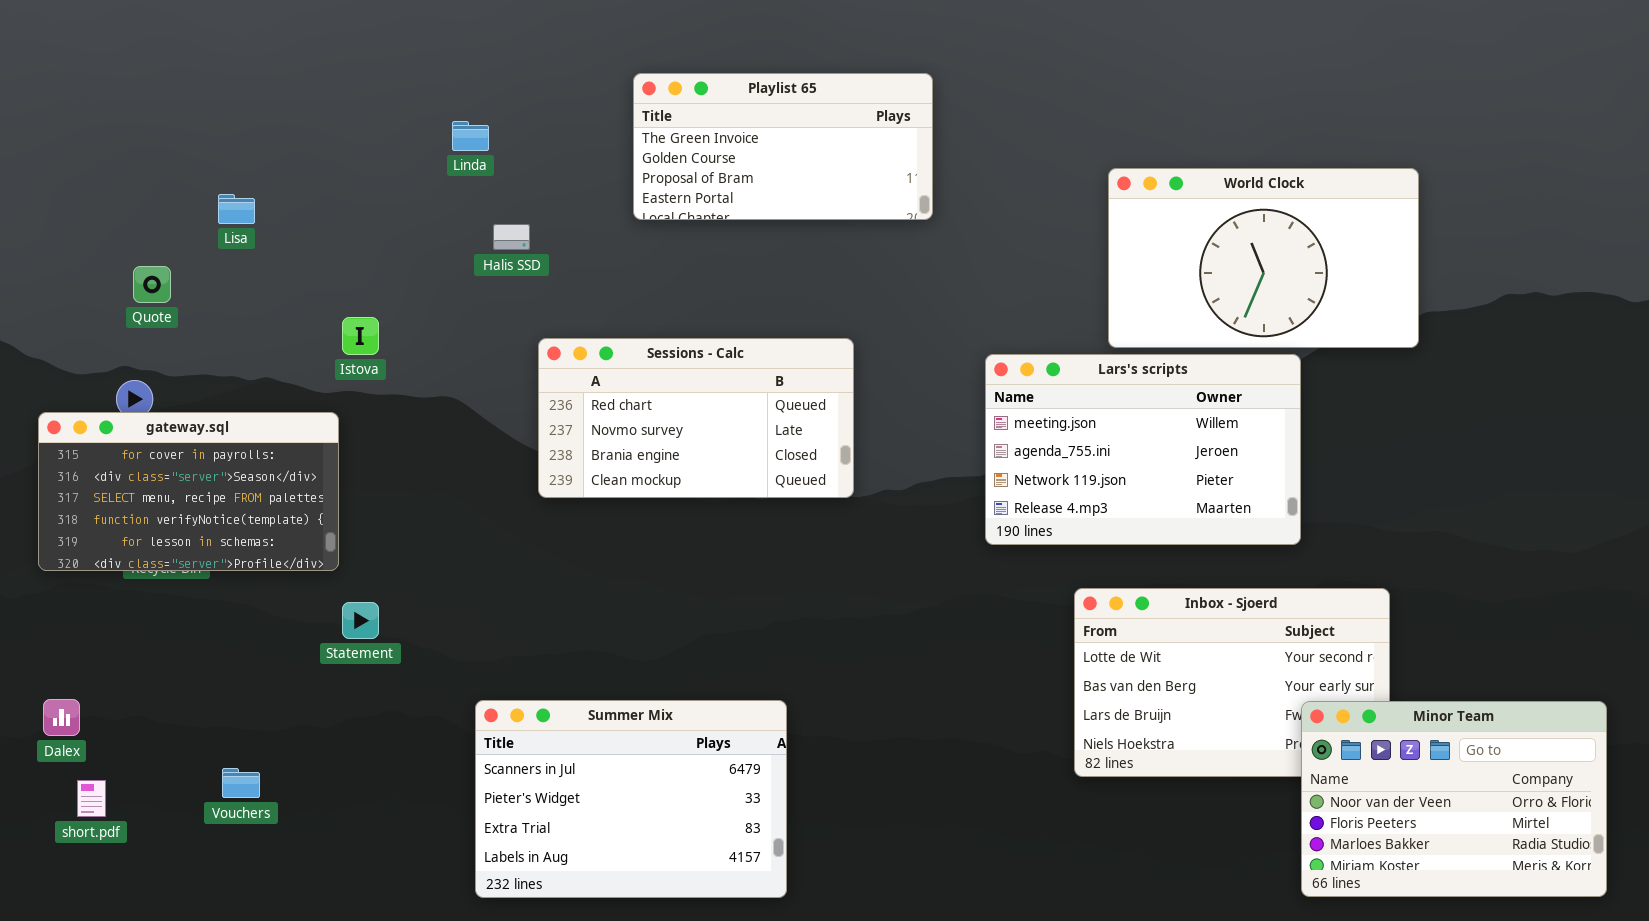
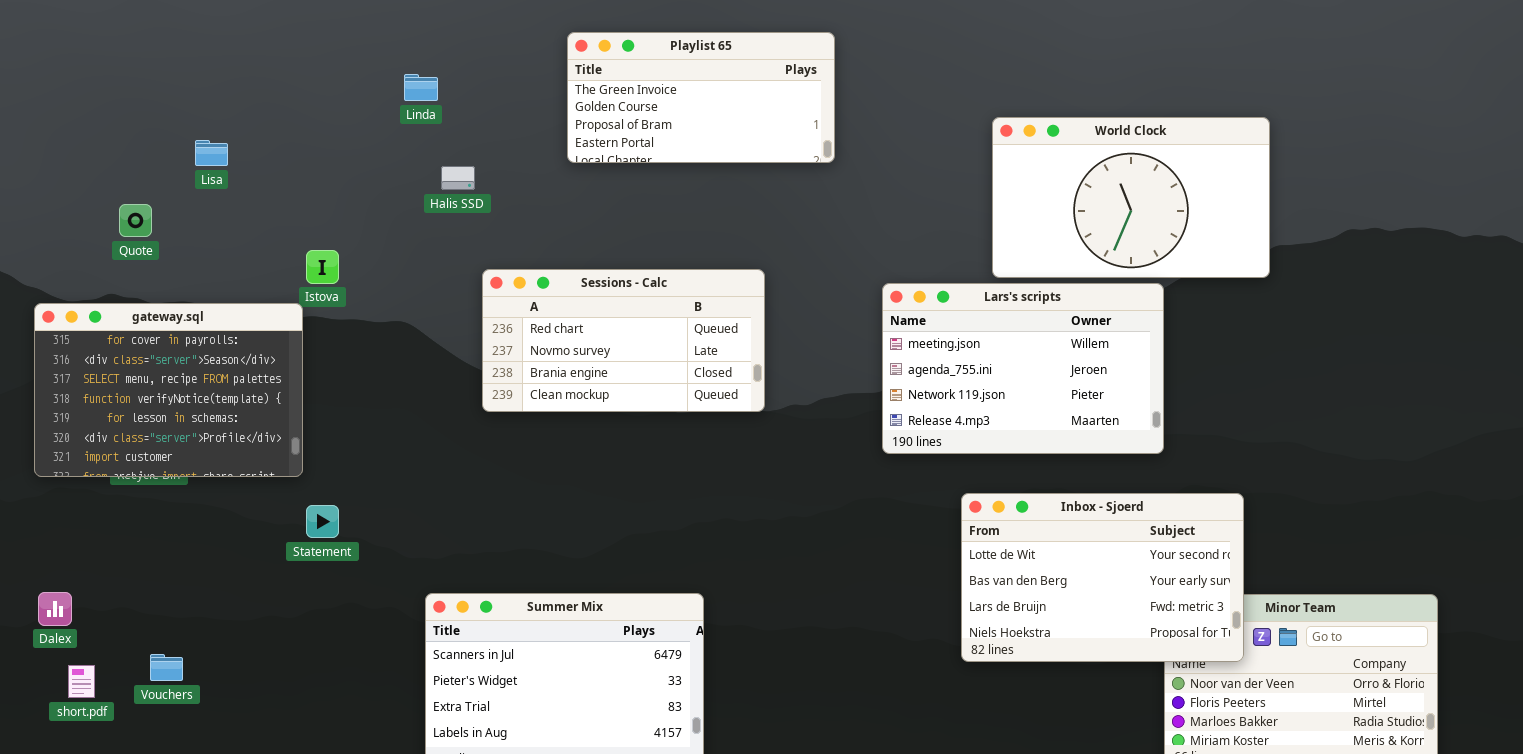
gateway.sql: [38,412,339,571] -> [34,303,303,477], resized
Inbox - Sjoerd: [1074,588,1390,777] -> [961,493,1244,662], raised
Vouchers: [222,768,260,798] -> [150,654,183,681], moved

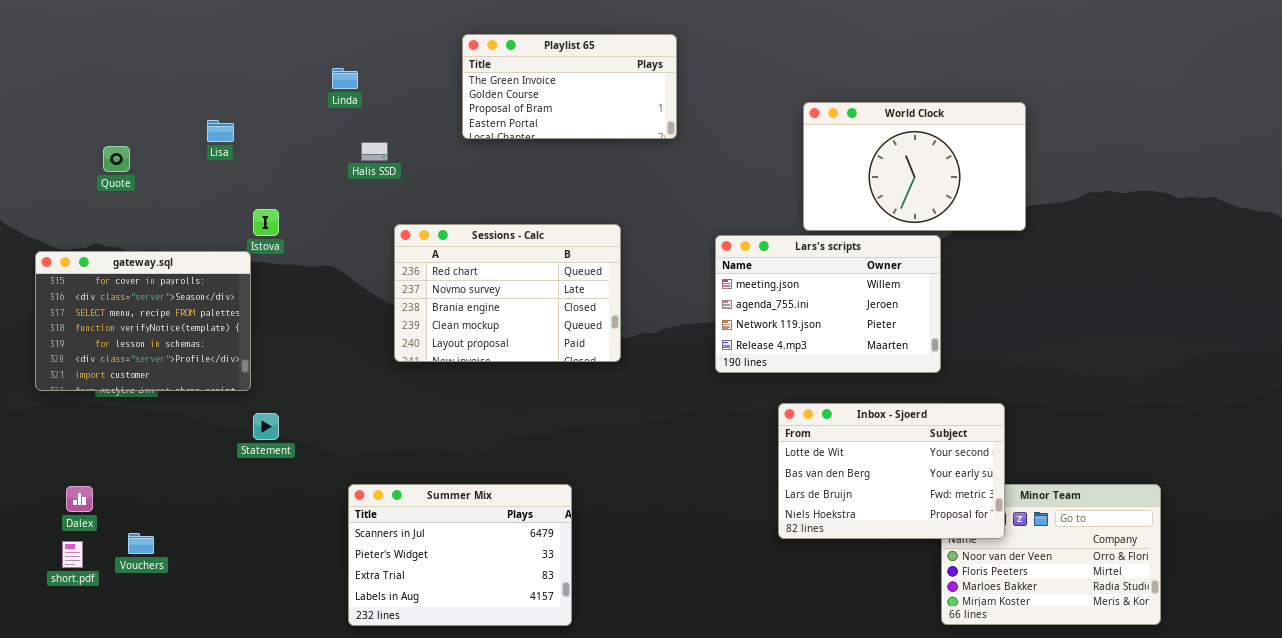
Lisa: [195,140,228,166] -> [207,120,234,142], moved
Quote: [119,204,152,237] -> [103,146,130,172], moved
Sessions - Calc: [482,269,765,412] -> [394,224,621,362], resized
Dalex: [38,592,72,626] -> [66,486,93,512], moved

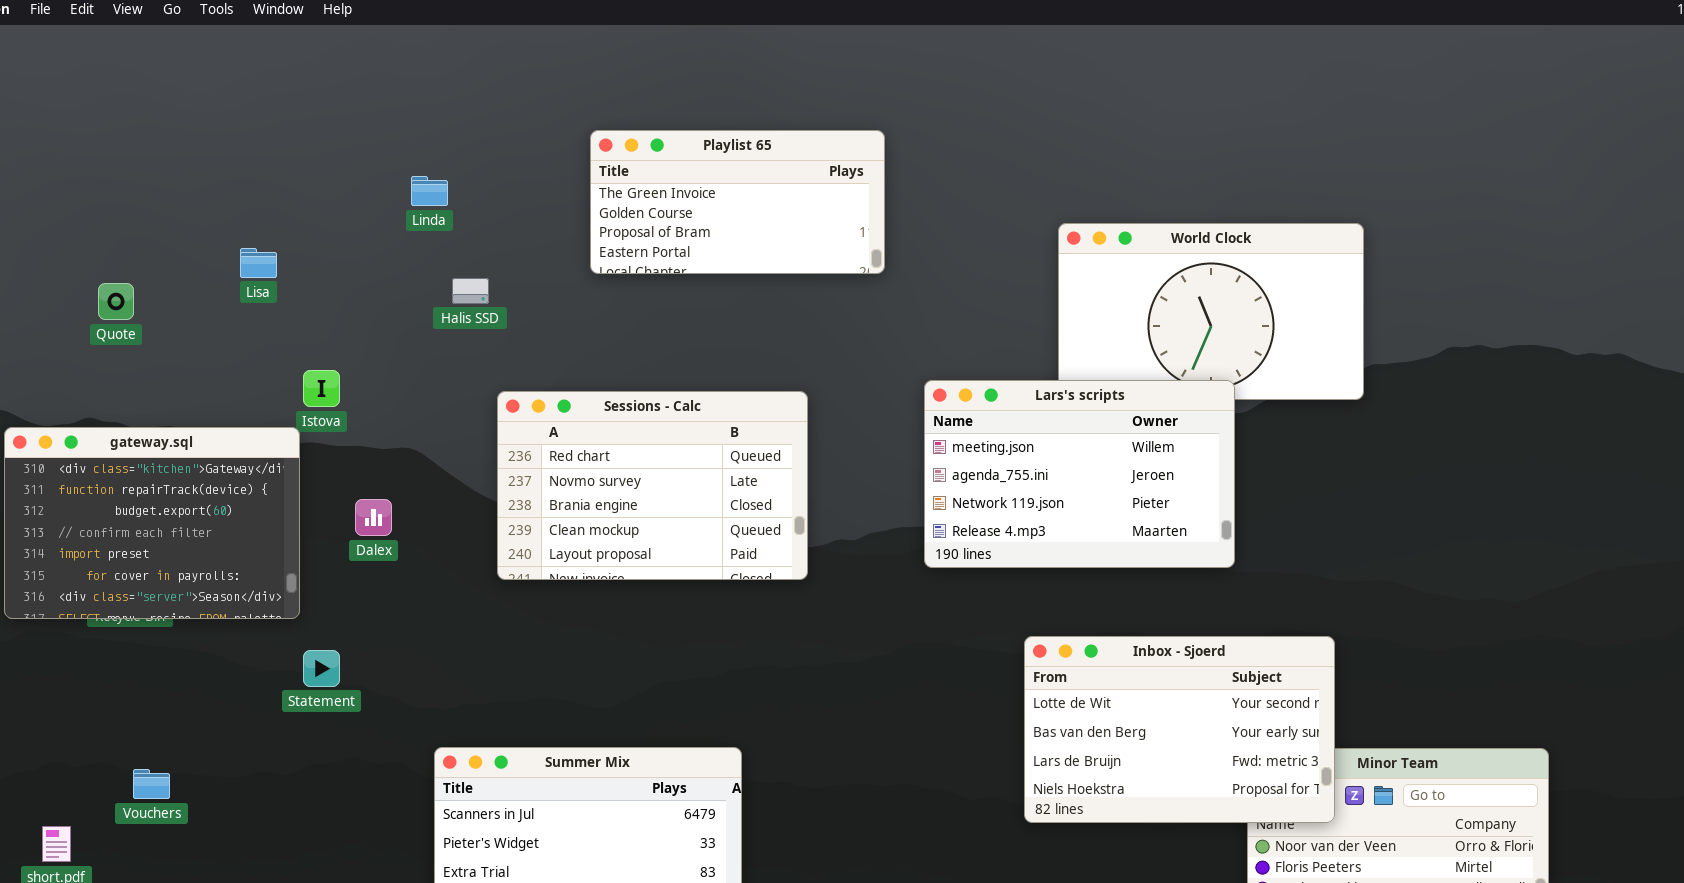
Lars's scripts: [715,235,941,373] -> [924,380,1235,568], moved
gateway.sql: [35,251,251,391] -> [4,427,300,619], scrolled up 5 rows
Dalex: [66,486,93,512] -> [355,499,392,536], moved
Vouchers: [128,533,154,554] -> [133,769,170,799], moved

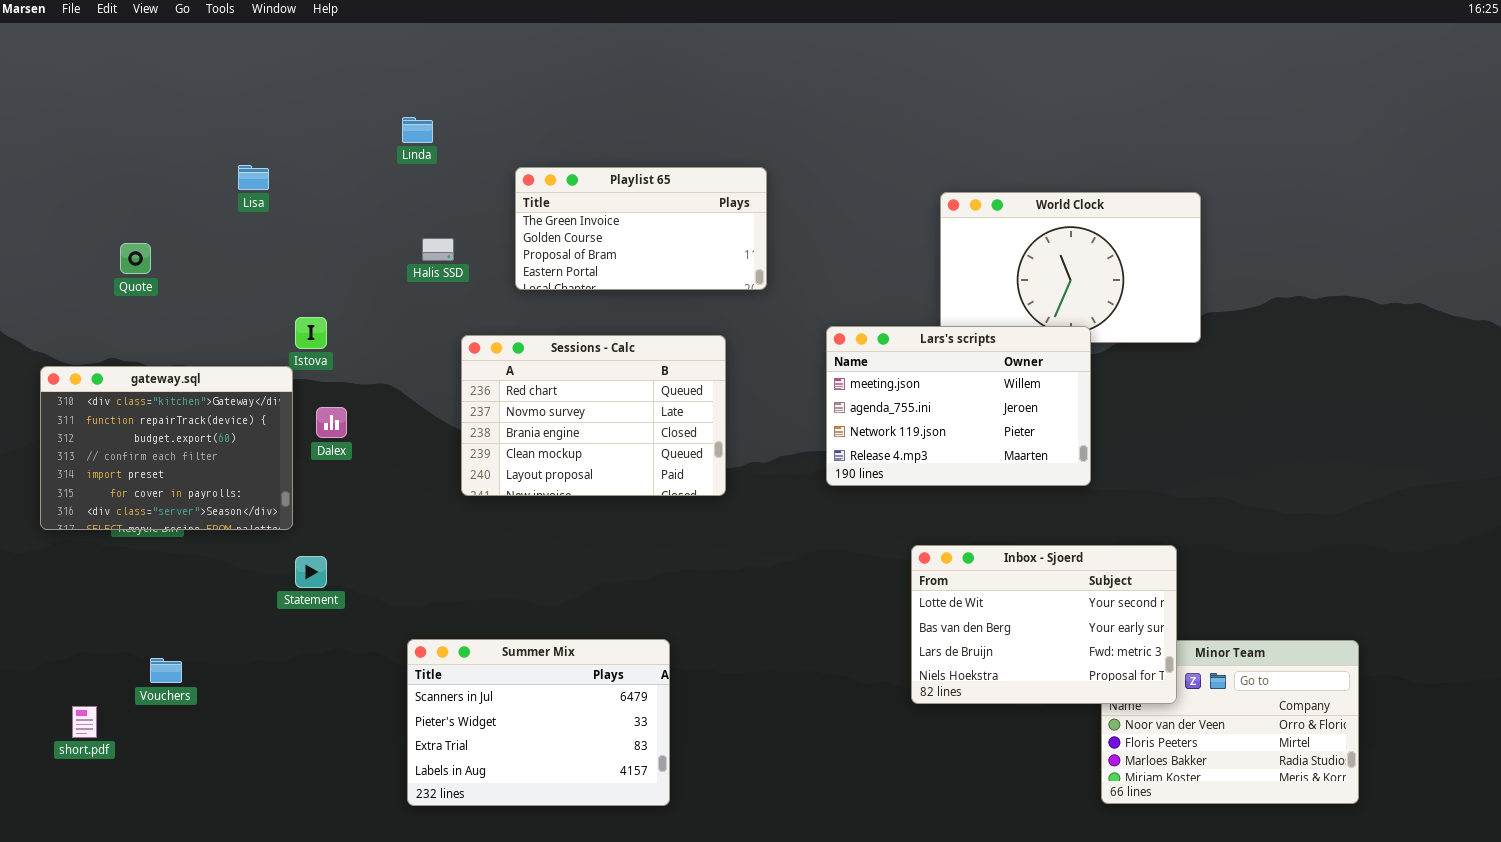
Playlist 65: [590,130,885,274] -> [515,167,767,290], moved
Linda: [411,176,448,206] -> [402,117,433,143], moved
Lisa: [240,248,277,278] -> [238,165,269,190], moved
Dalex: [355,499,392,536] -> [316,407,347,438], moved

